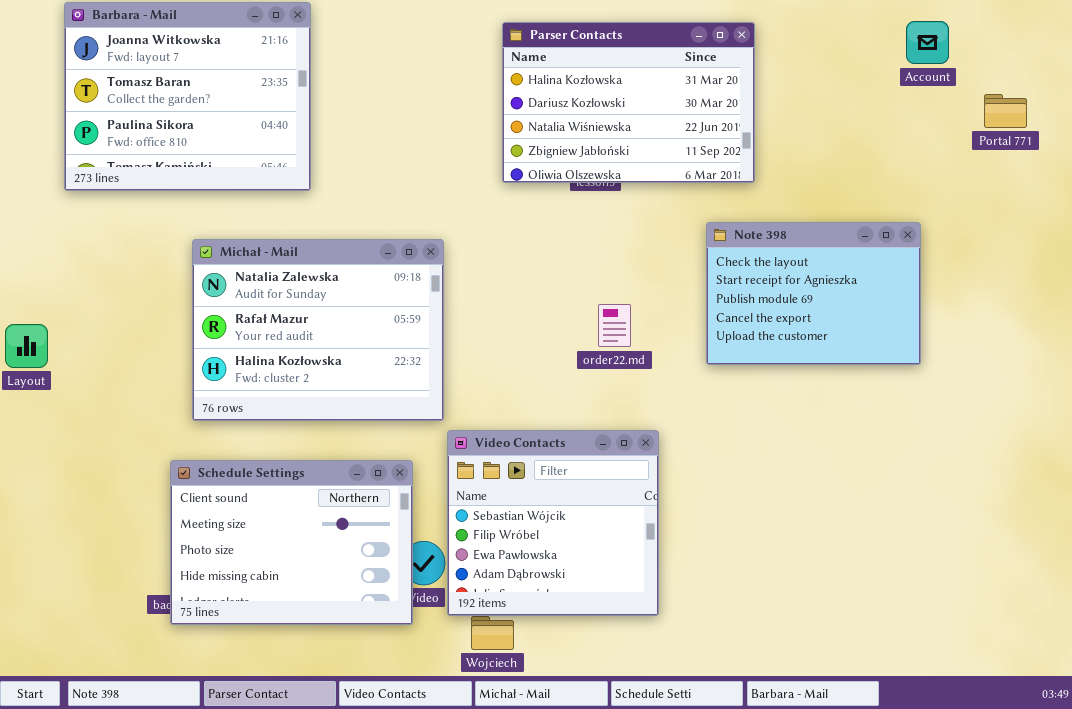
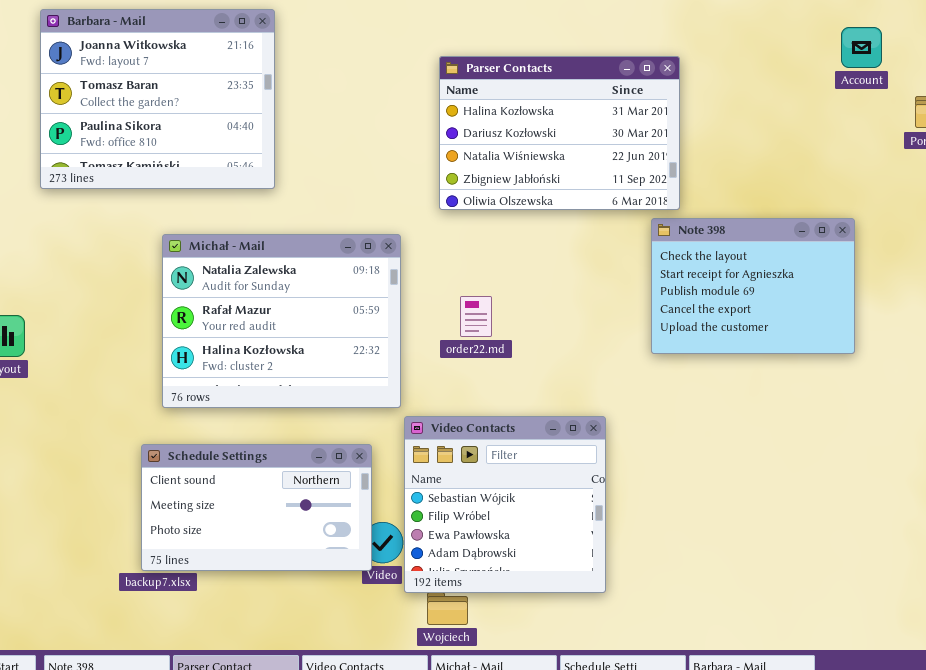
Parser Contacts: [502,22,755,183] -> [439,56,680,210], moved
order22.md: [598,304,631,347] -> [460,296,492,337], moved
Schedule Settings: [170,460,413,625] -> [141,444,372,571], resized

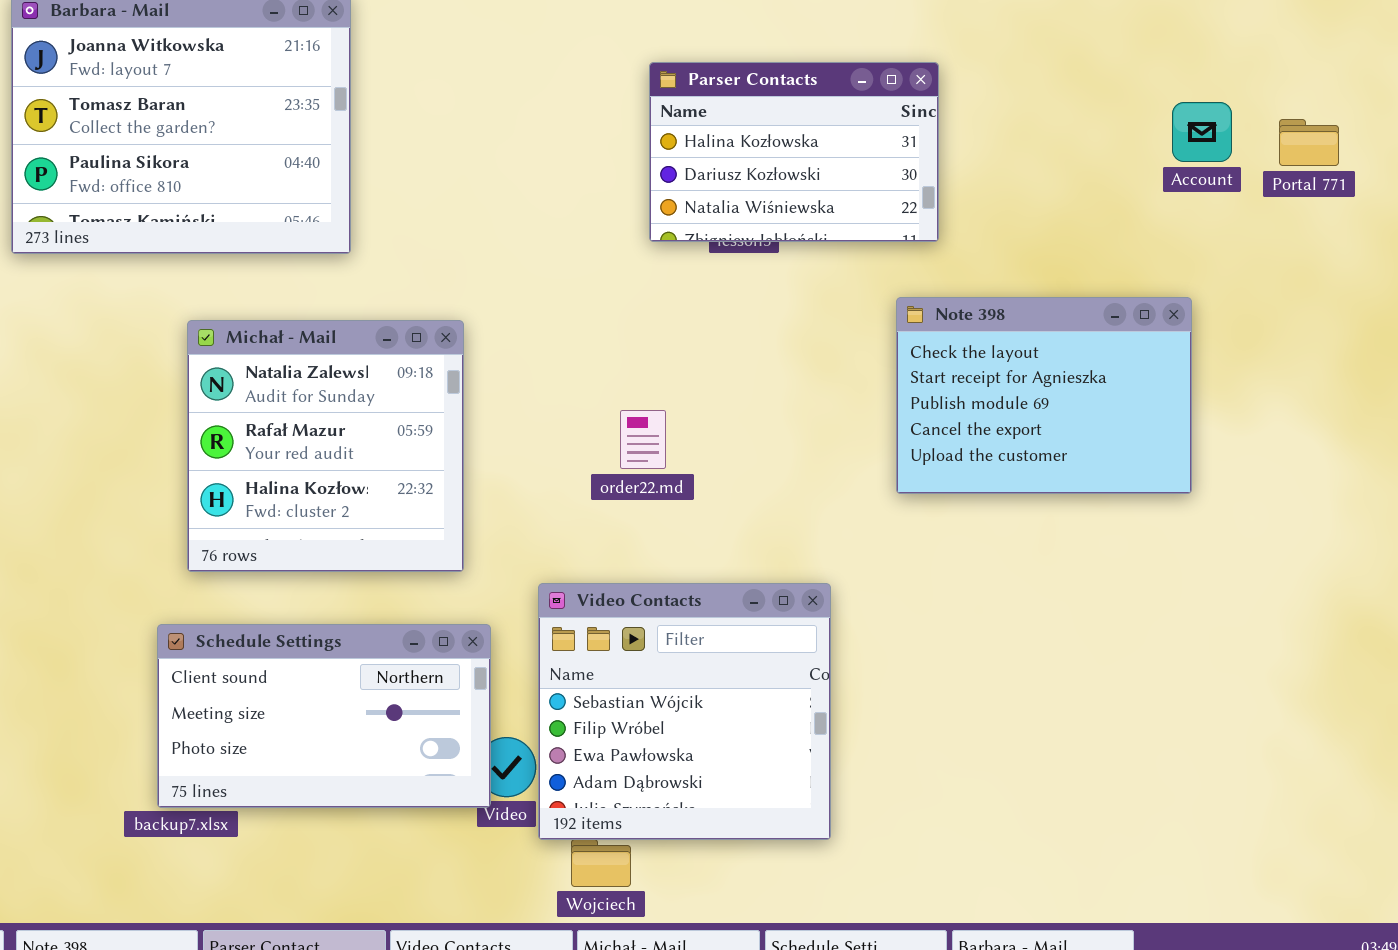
Account: [841,27,882,68] -> [1172,102,1232,162], moved
Parser Contacts: [439,56,680,210] -> [649,62,939,242], resized
Michał - Mail: [162,234,401,408] -> [187,320,464,572], resized

